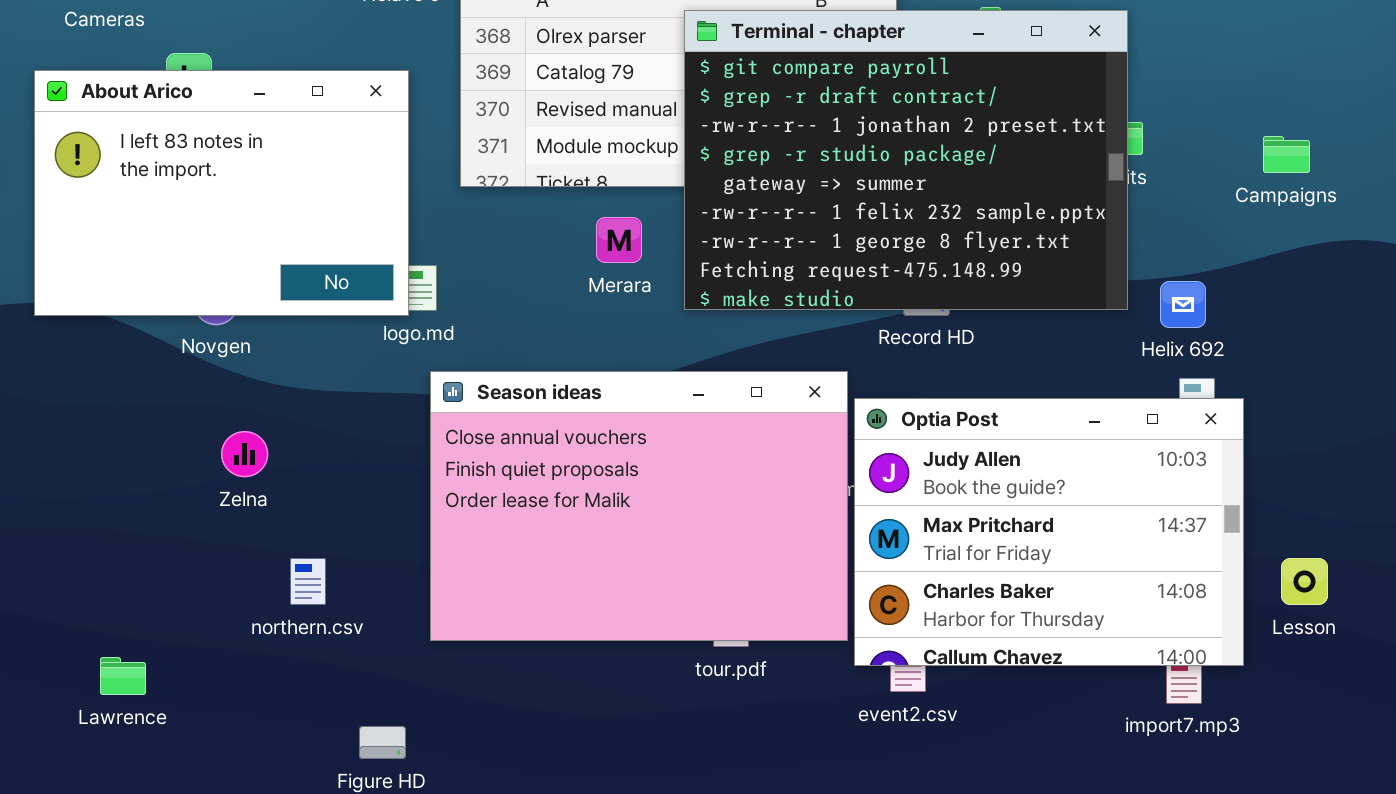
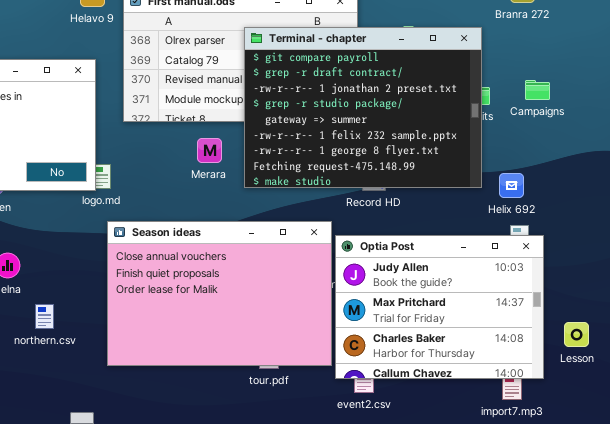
Campaigns: [1263,136,1310,173] -> [525,80,550,100], moved
northern.csv: [290,558,326,605] -> [35,304,54,329], moved

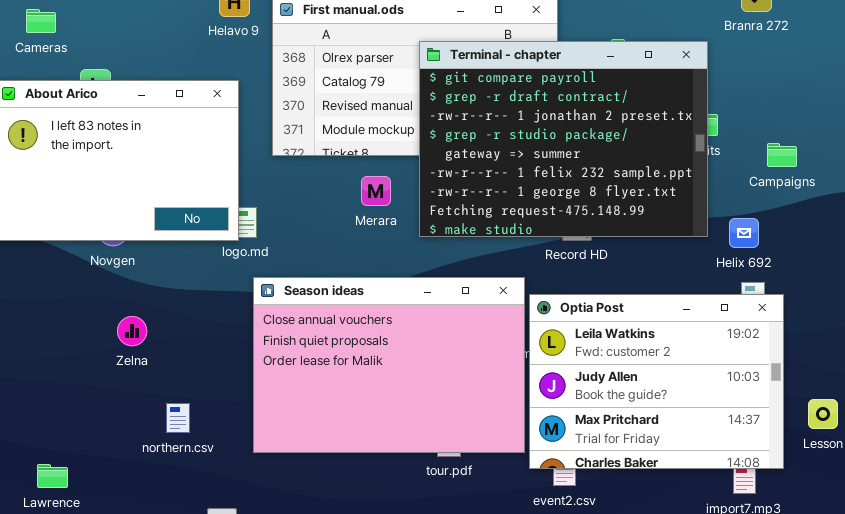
Campaigns: [525,80,550,100] -> [767,143,797,167], moved
Optia Post: [335,235,544,379] -> [529,294,784,469], scrolled up 1 row
northern.csv: [35,304,54,329] -> [166,403,190,433], moved

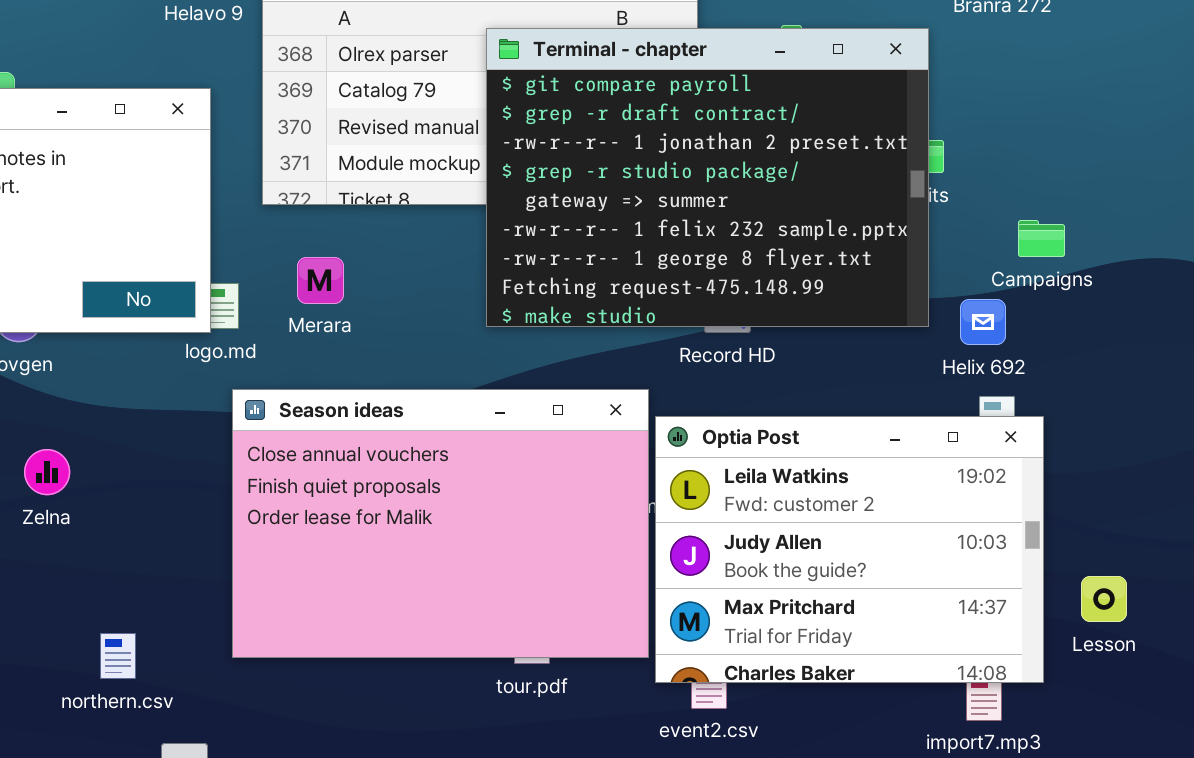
Campaigns: [767,143,797,167] -> [1018,220,1065,257], moved
Merara: [361,176,391,206] -> [297,257,344,304], moved
northern.csv: [166,403,190,433] -> [100,633,136,679], moved

